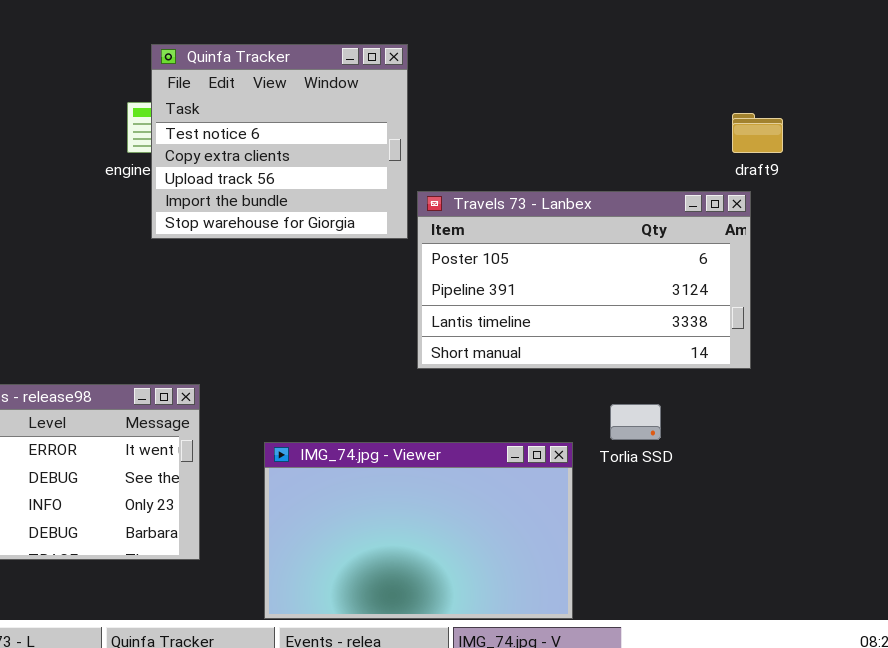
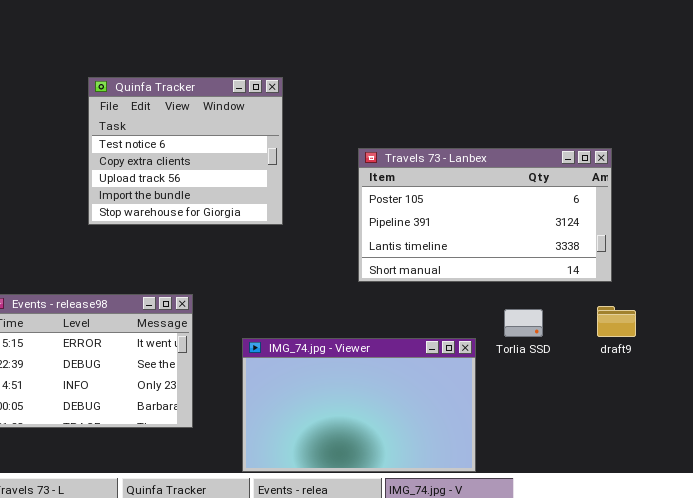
Quinfa Tracker: [151,44,408,239] -> [88,77,283,225], moved
draft9: [732,113,783,153] -> [597,306,636,337], moved

